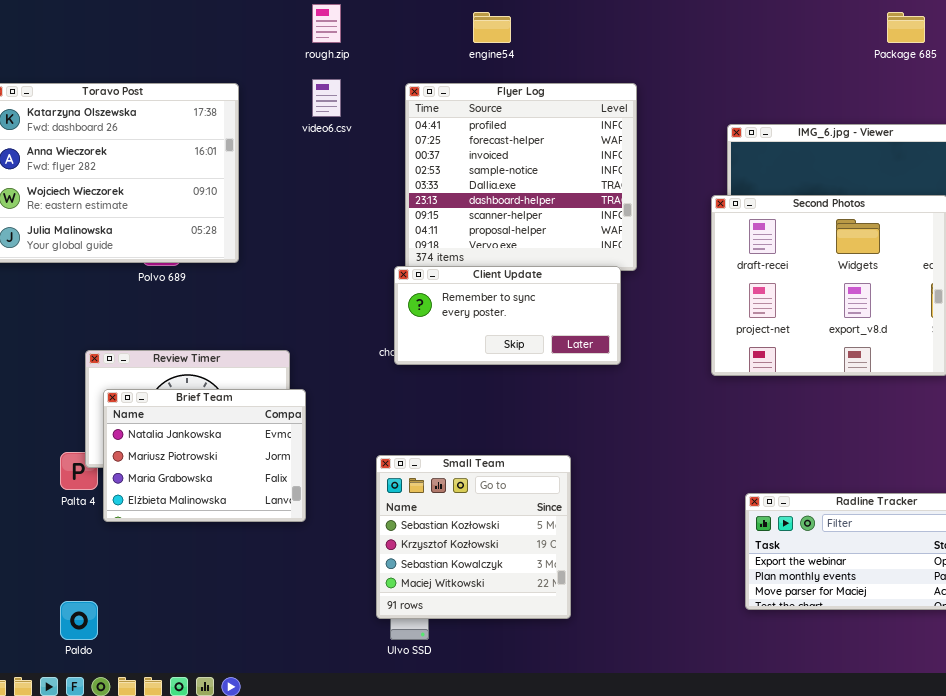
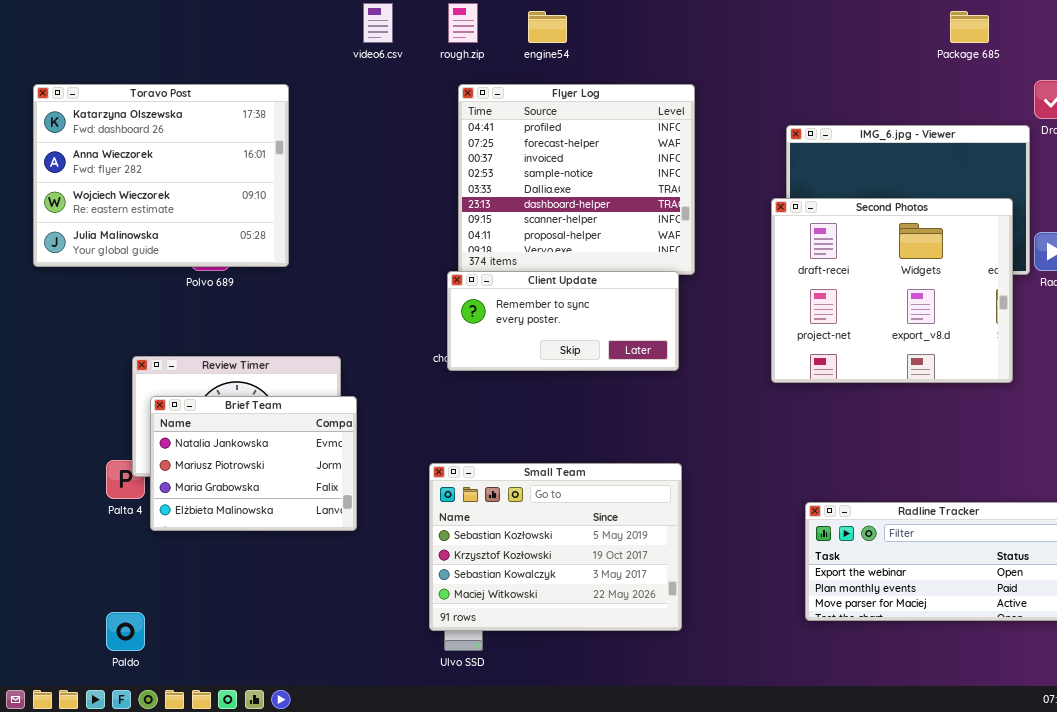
rough.zip: [312,4,341,43] -> [448,3,478,43], moved
video6.csv: [312,79,341,117] -> [363,3,393,43], moved
Small Team: [376,455,571,619] -> [429,463,682,631], resized

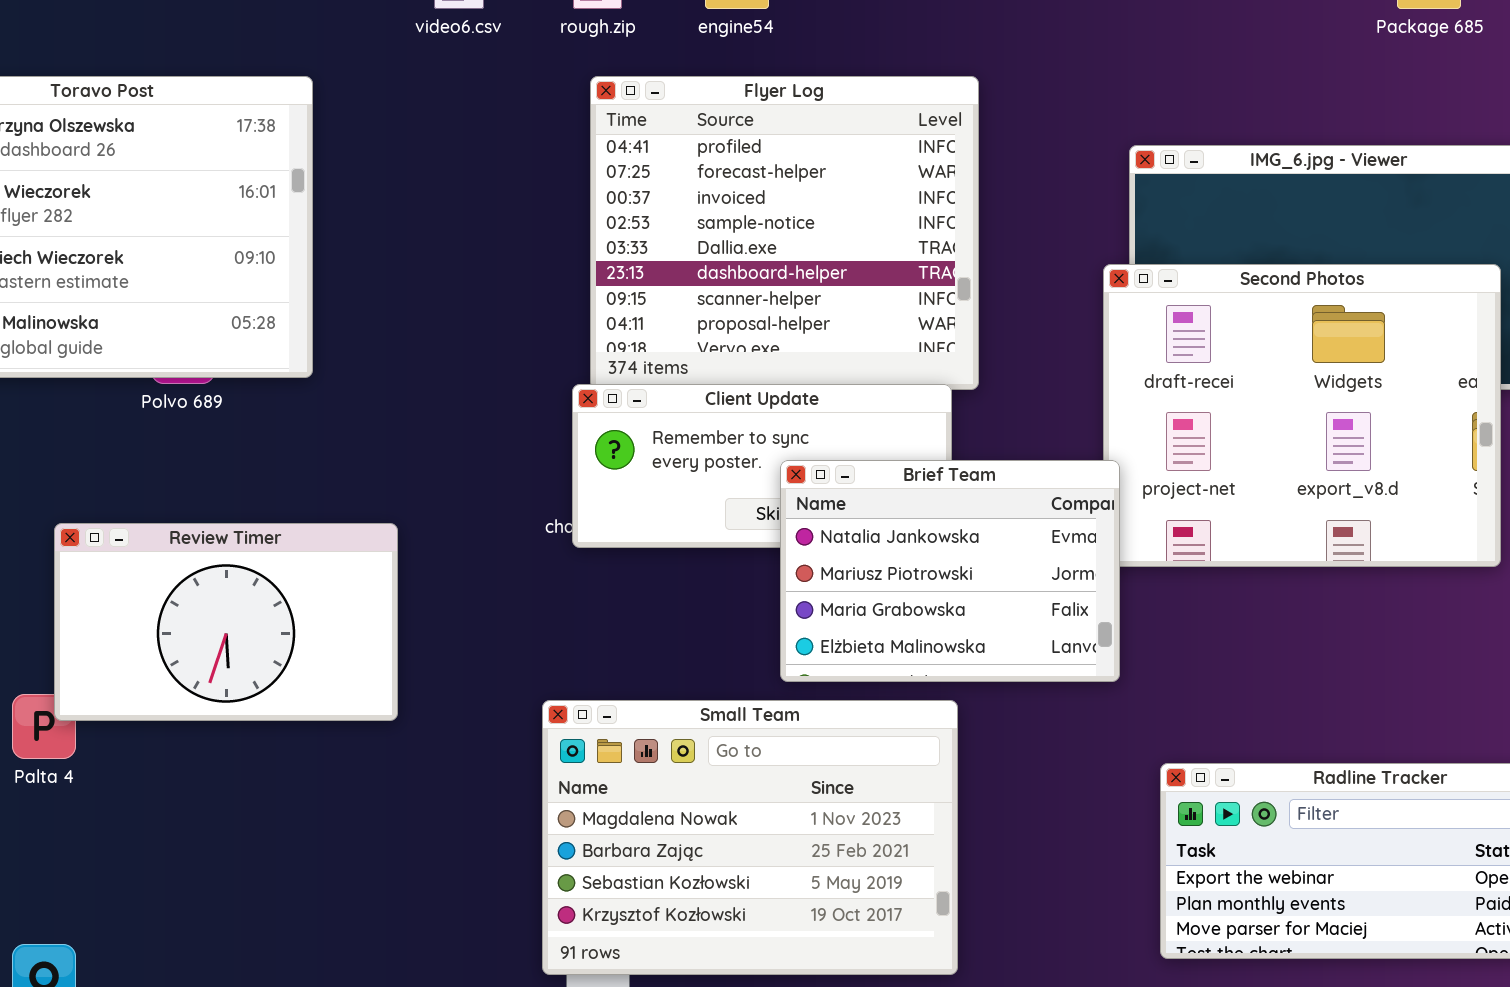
Brief Team: [150,396,357,531] -> [780,460,1120,682], moved
Small Team: [429,463,682,631] -> [542,700,958,975], scrolled up 2 rows

